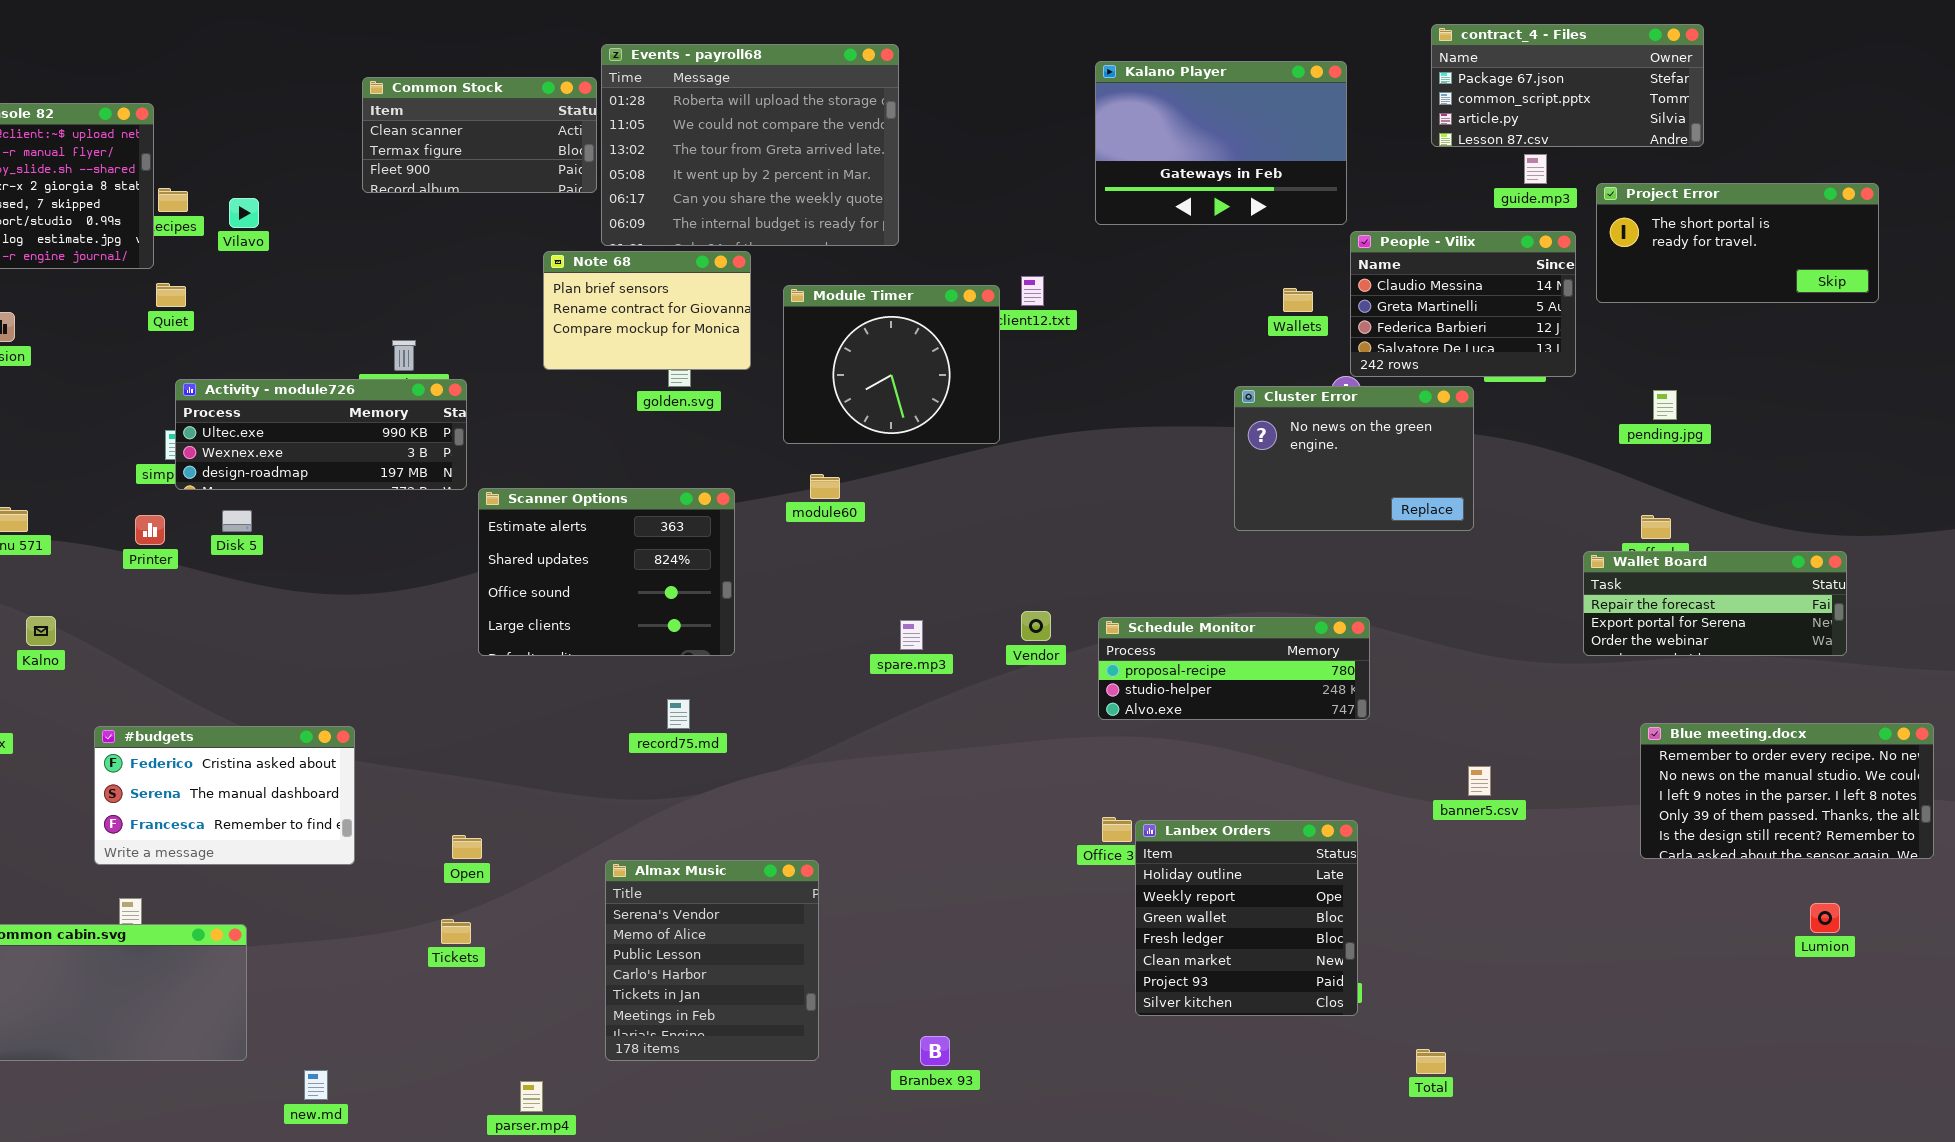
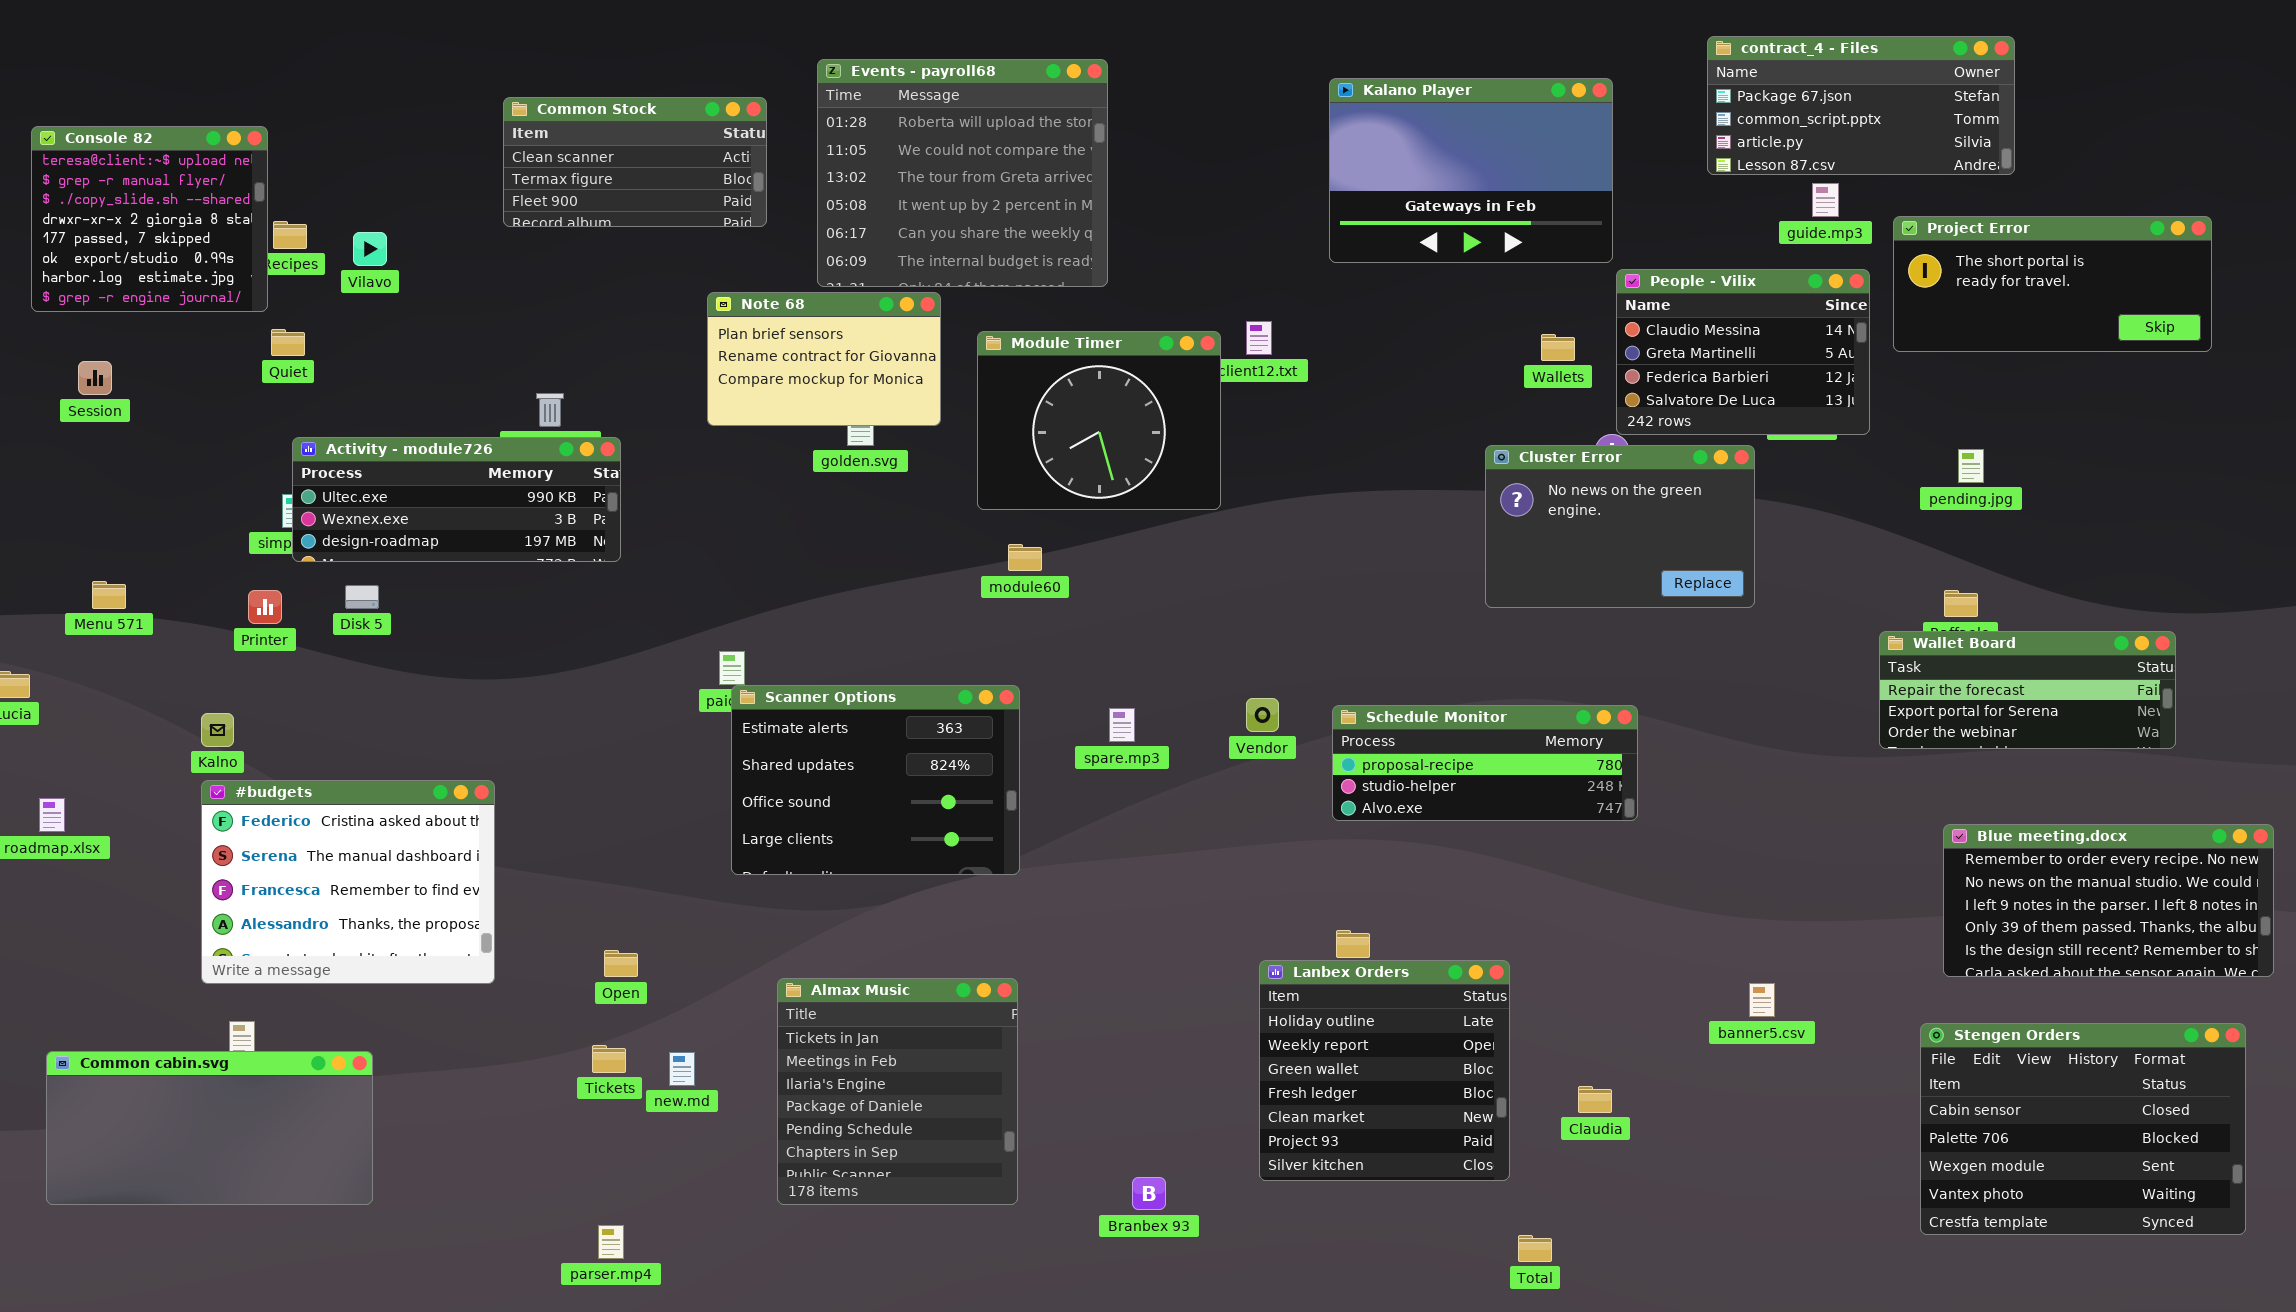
Events - payroll68: [601,44,899,246] -> [817,59,1108,287], resized
Scanner Options: [478,488,735,656] -> [731,685,1020,875], moved
Kalno: [26,616,56,646] -> [201,713,234,747], moved
#budgets: [94,726,355,865] -> [201,780,495,984], resized
banner5.csv: [1468,766,1491,796] -> [1749,983,1775,1017], moved
Lanbex Orders: [1135,820,1358,1016] -> [1259,960,1510,1181], moved
Almax Music: [605,860,819,1061] -> [777,978,1018,1205], scrolled down 4 rows
Stengen Orders: none -> [1920,1023,2246,1235], opened
Total: [1416,1049,1446,1074] -> [1518,1235,1552,1262], moved
new.md: [304,1070,328,1100] -> [669,1052,695,1086], moved
parser.mp4: [520,1081,543,1112] -> [598,1225,624,1259], moved

